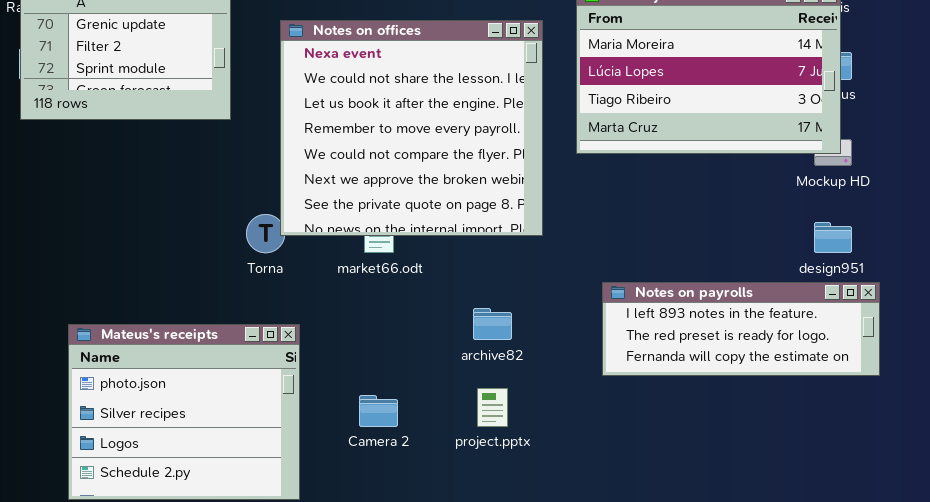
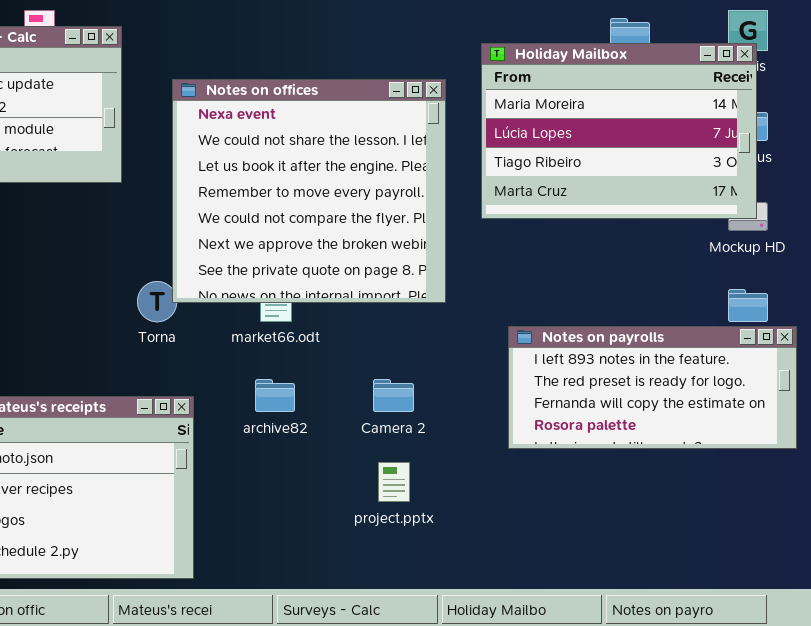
Notes on payrolls: [602,282,880,376] -> [508,326,797,449], resized
archive82: [473,308,512,340] -> [255,379,295,412], moved
Camera 2: [359,395,398,427] -> [373,379,414,412], moved

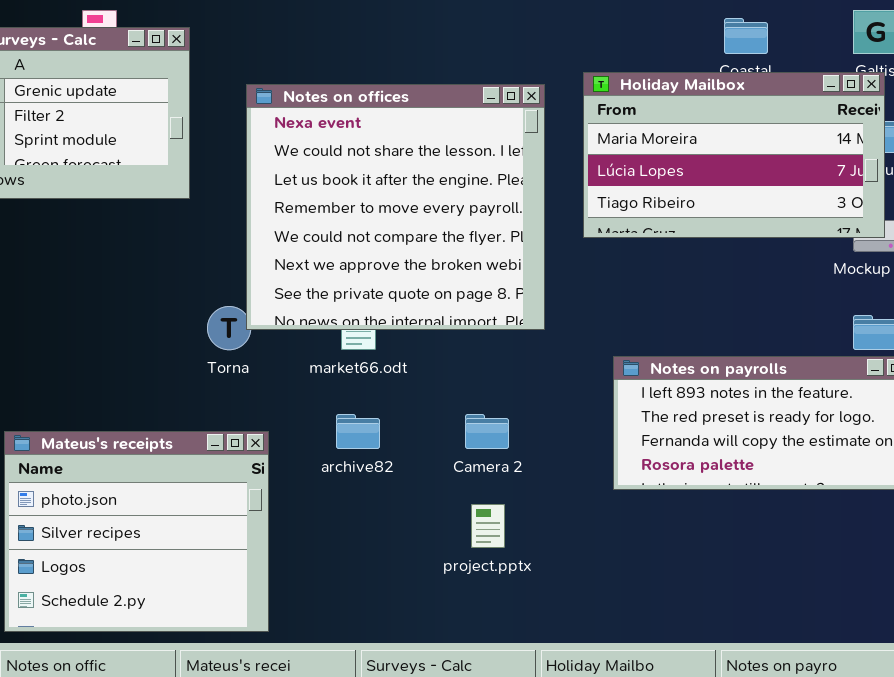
Holiday Mailbox: [481,43,757,219] -> [583,72,885,238], resized

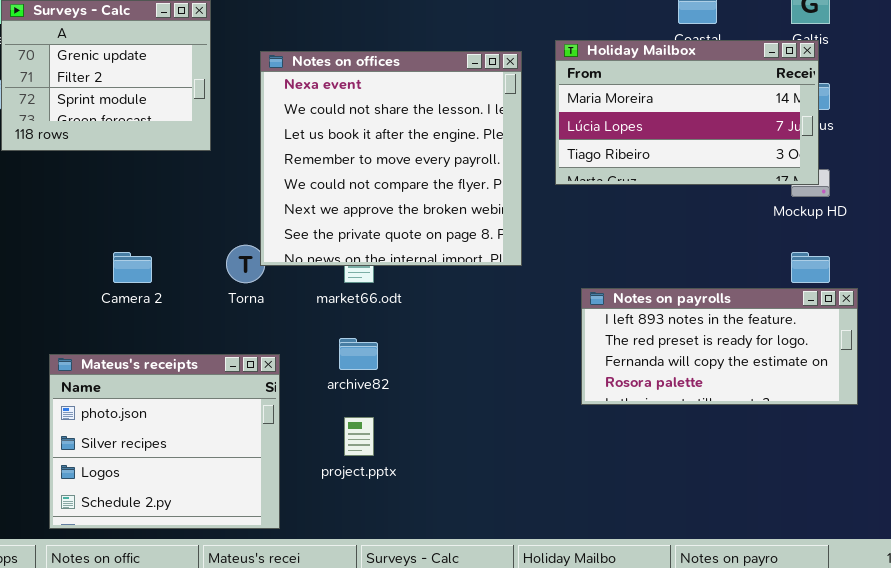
Camera 2: [465,414,509,449] -> [113,252,152,283], moved
project.pptx: [471,504,505,548] -> [344,417,374,456], moved

